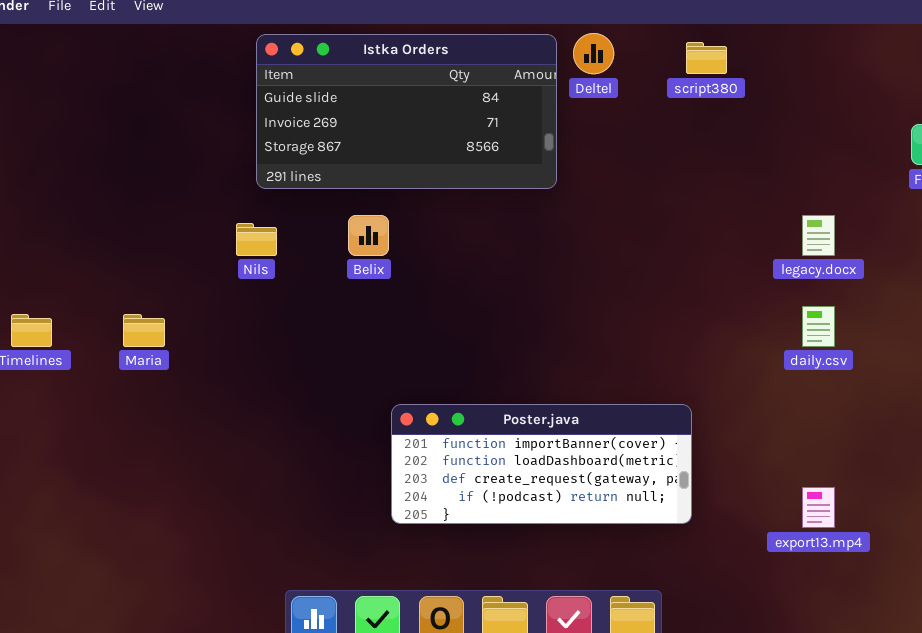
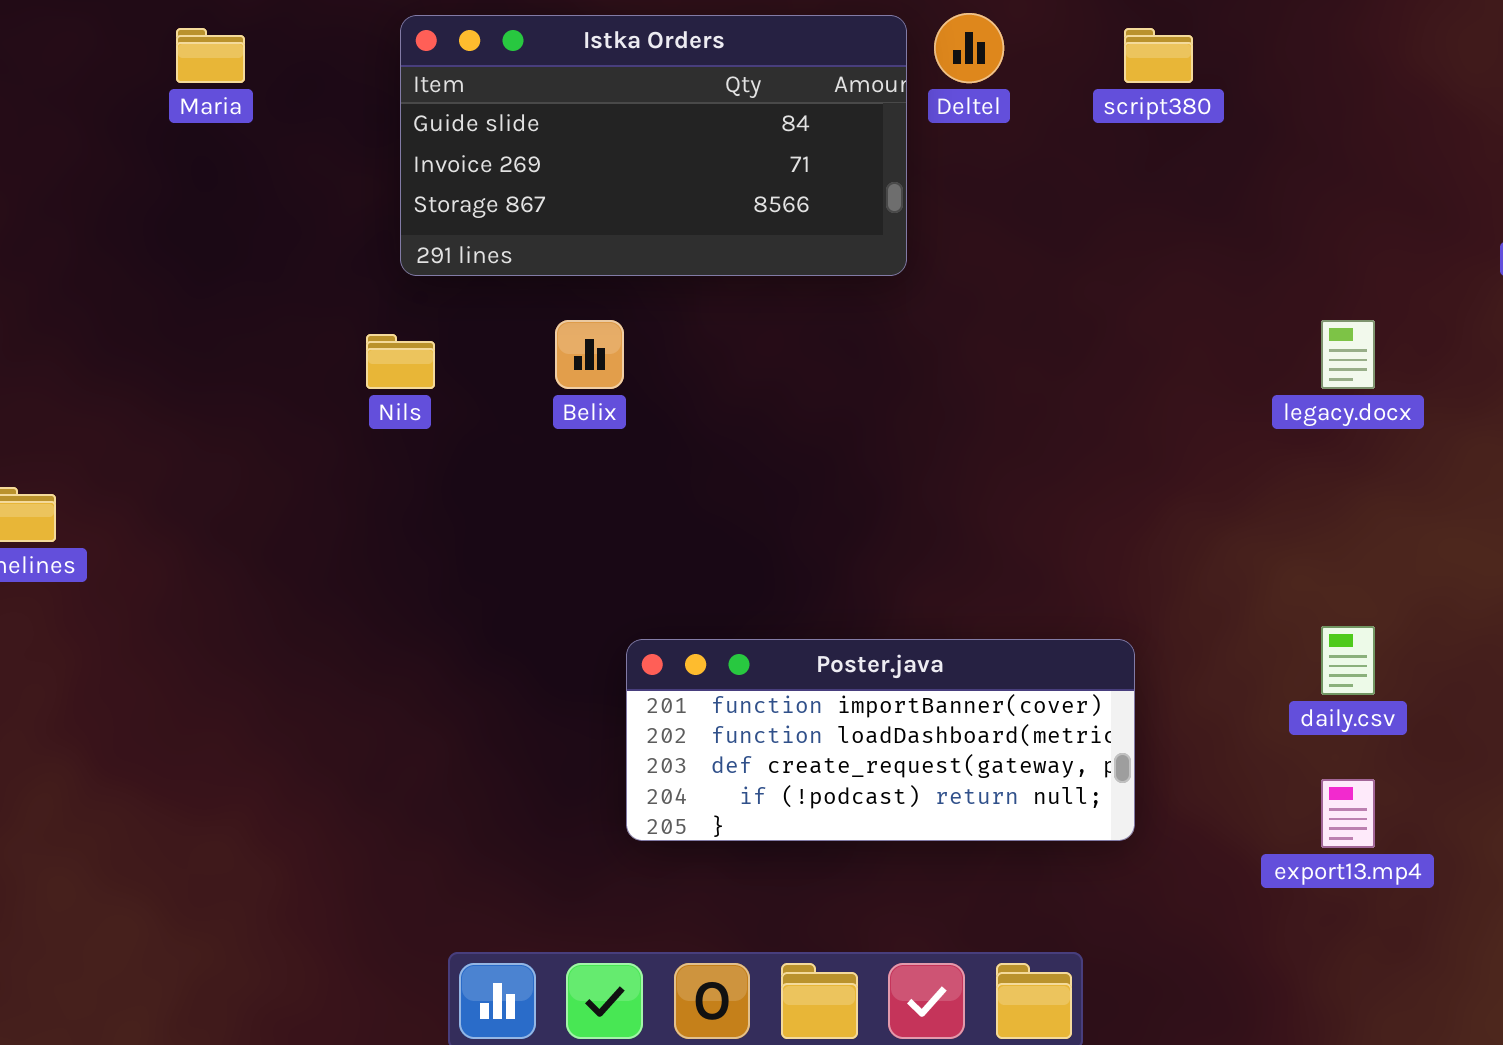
daily.csv: [802,306,835,347] -> [1321,626,1375,695], moved
Maria: [123,314,165,347] -> [176,28,245,83], moved

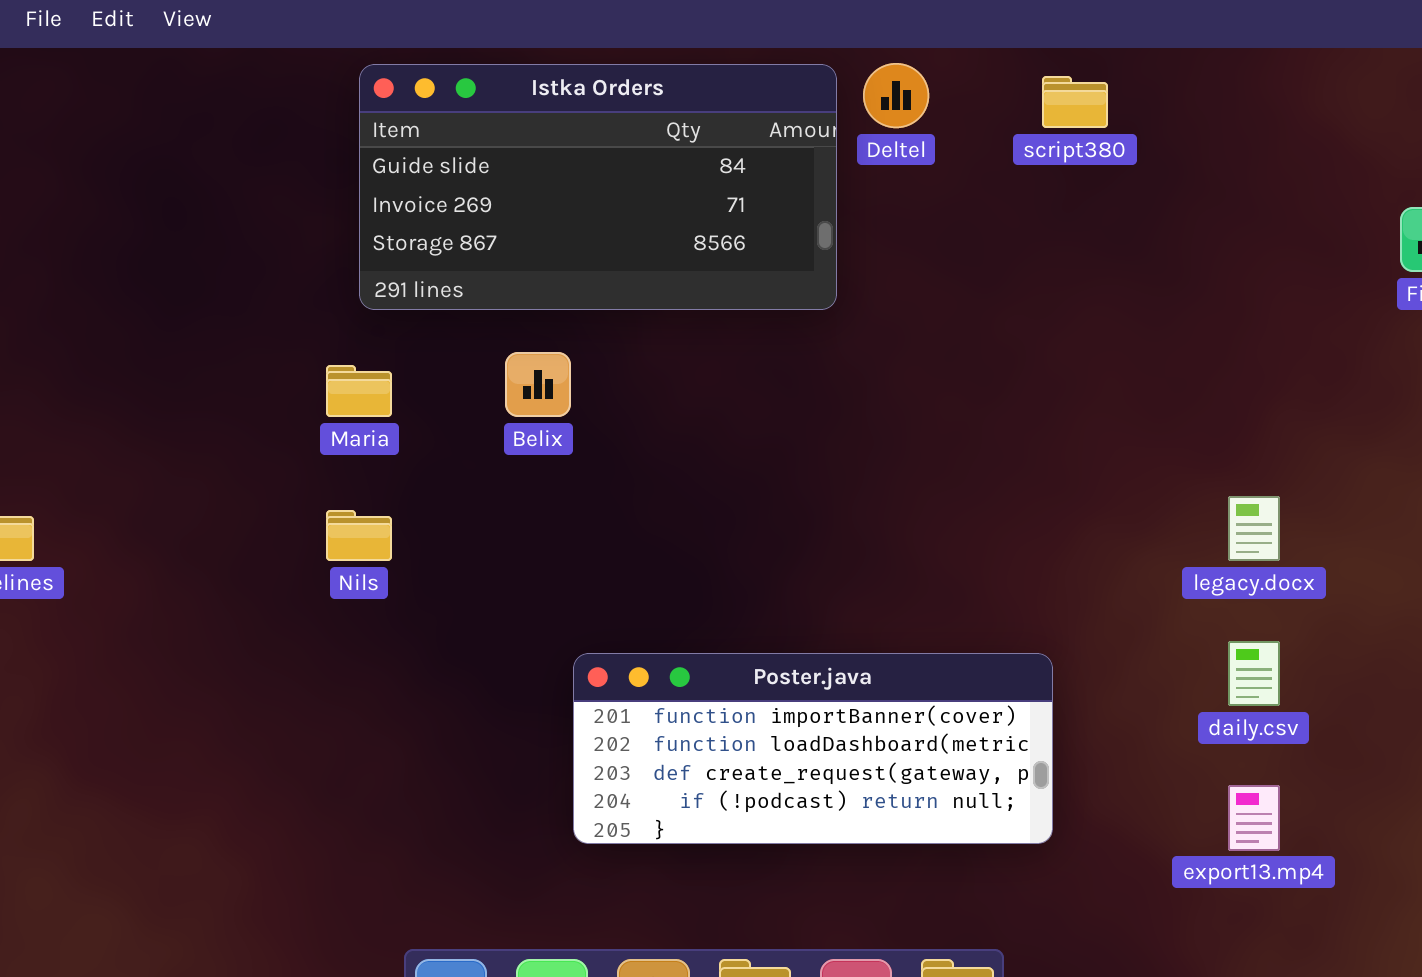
Maria: [176,28,245,83] -> [326,365,392,417], moved
legacy.docx: [1321,320,1375,389] -> [1228,496,1280,561], moved
Nils: [366,334,435,389] -> [326,510,392,561], moved

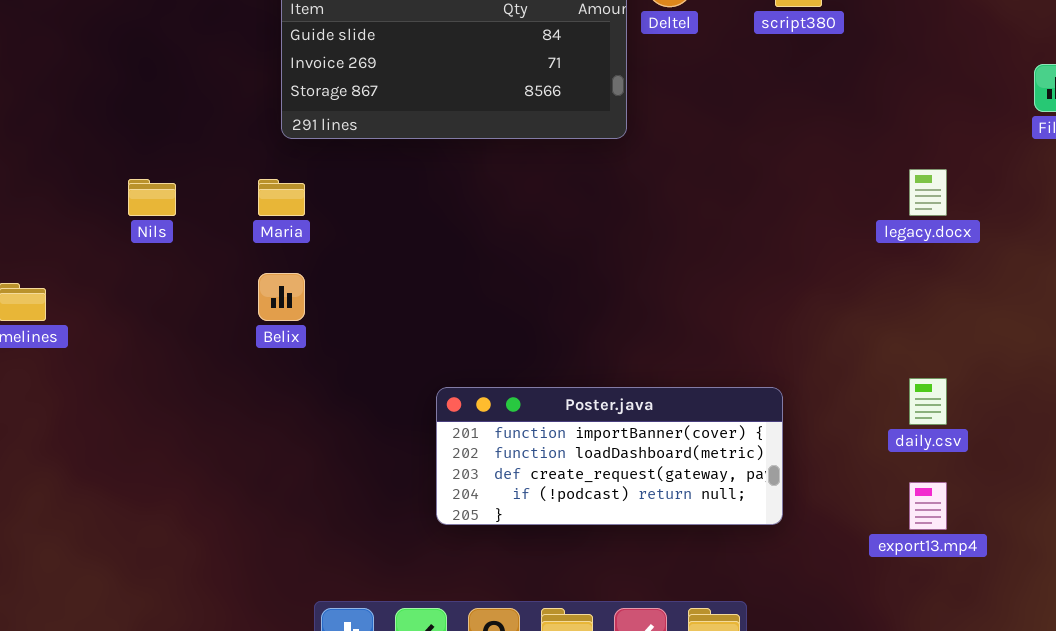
Belix: [505,352,571,417] -> [258,273,305,321], moved
legacy.docx: [1228,496,1280,561] -> [909,169,947,216], moved
Nils: [326,510,392,561] -> [128,179,176,216], moved

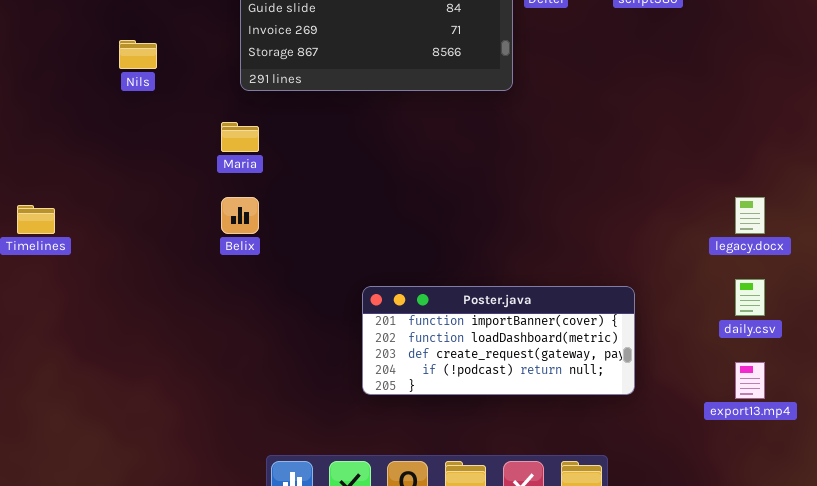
legacy.docx: [909,169,947,216] -> [735,197,765,234], moved
Nils: [128,179,176,216] -> [119,40,157,69], moved

